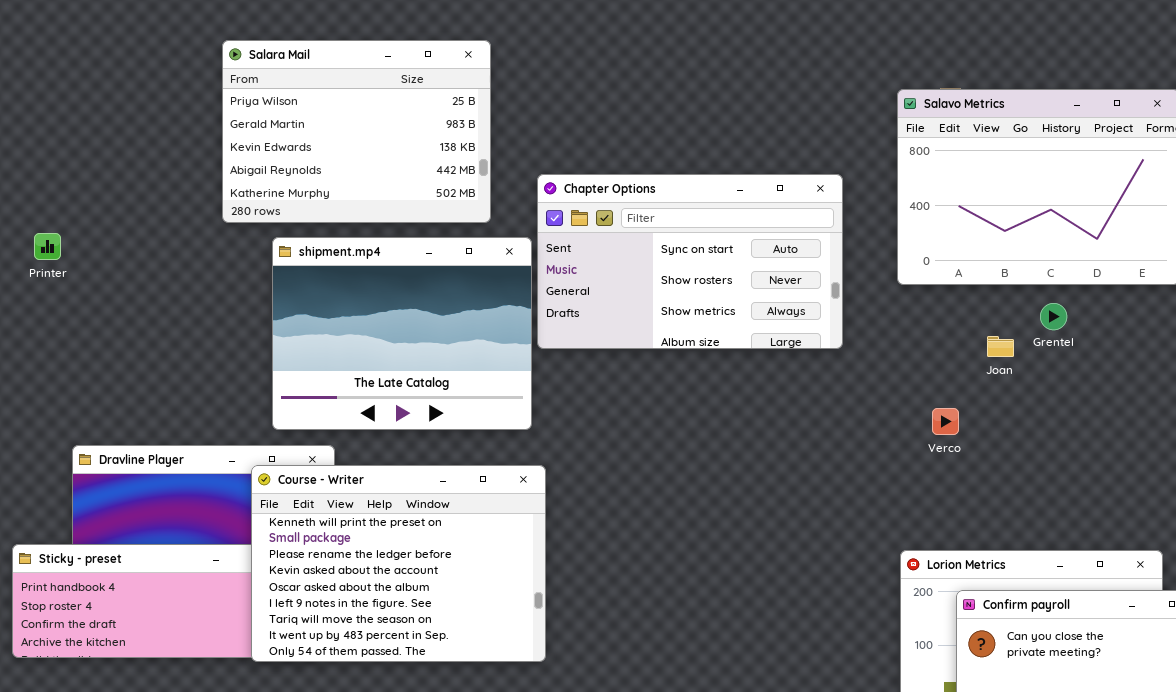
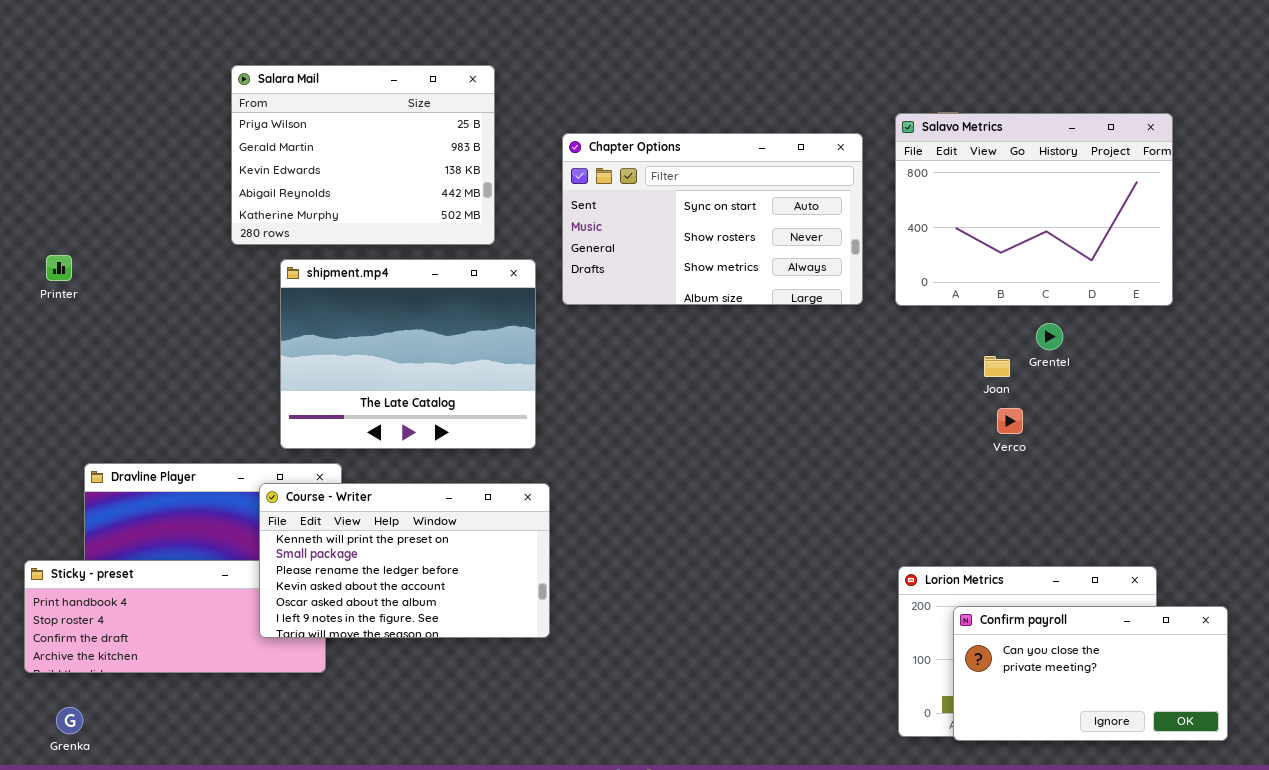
Chapter Options: [537,174,843,349] -> [562,133,863,305], moved
Verco: [932,408,959,435] -> [997,408,1023,434], moved
Course - Writer: [251,465,546,662] -> [259,483,550,638], resized

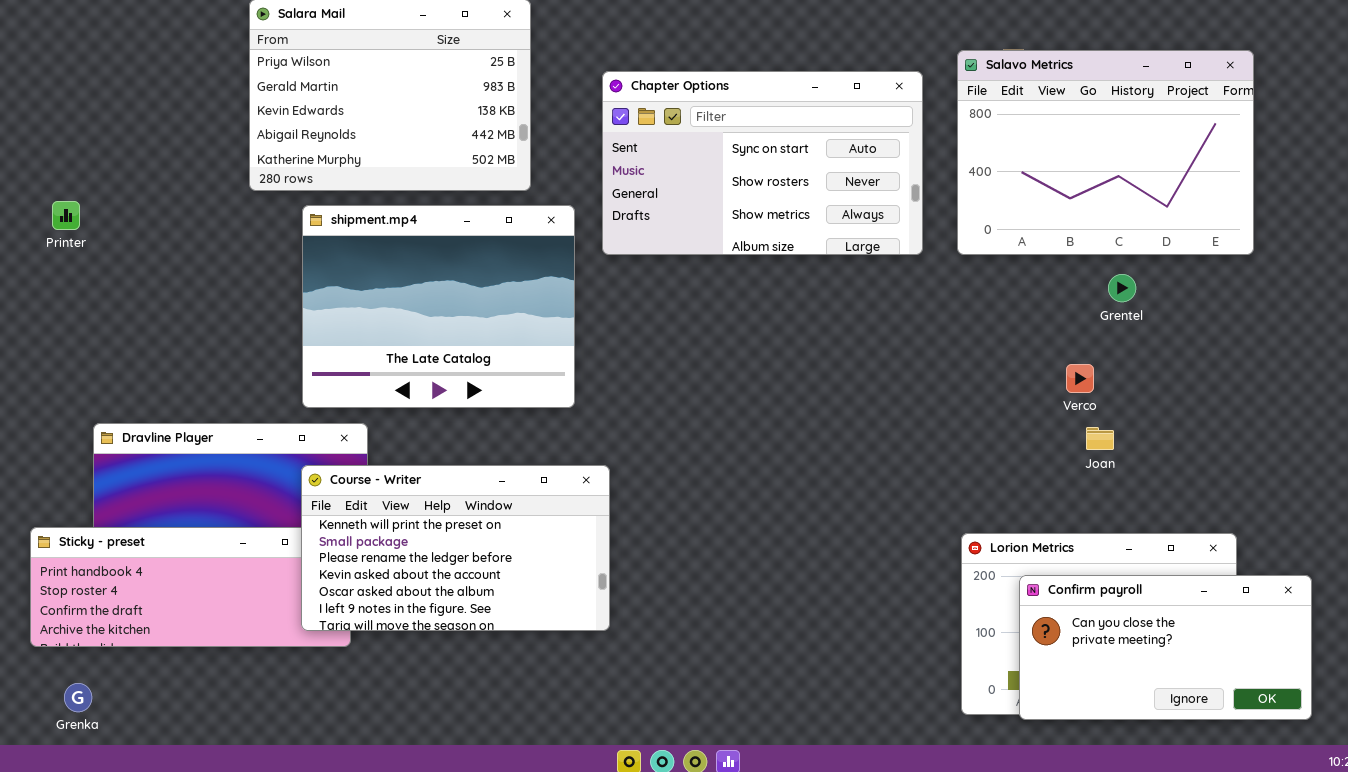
Joan: [984,356,1010,377] -> [1086,427,1114,450], moved
Course - Writer: [259,483,550,638] -> [301,465,610,631], moved

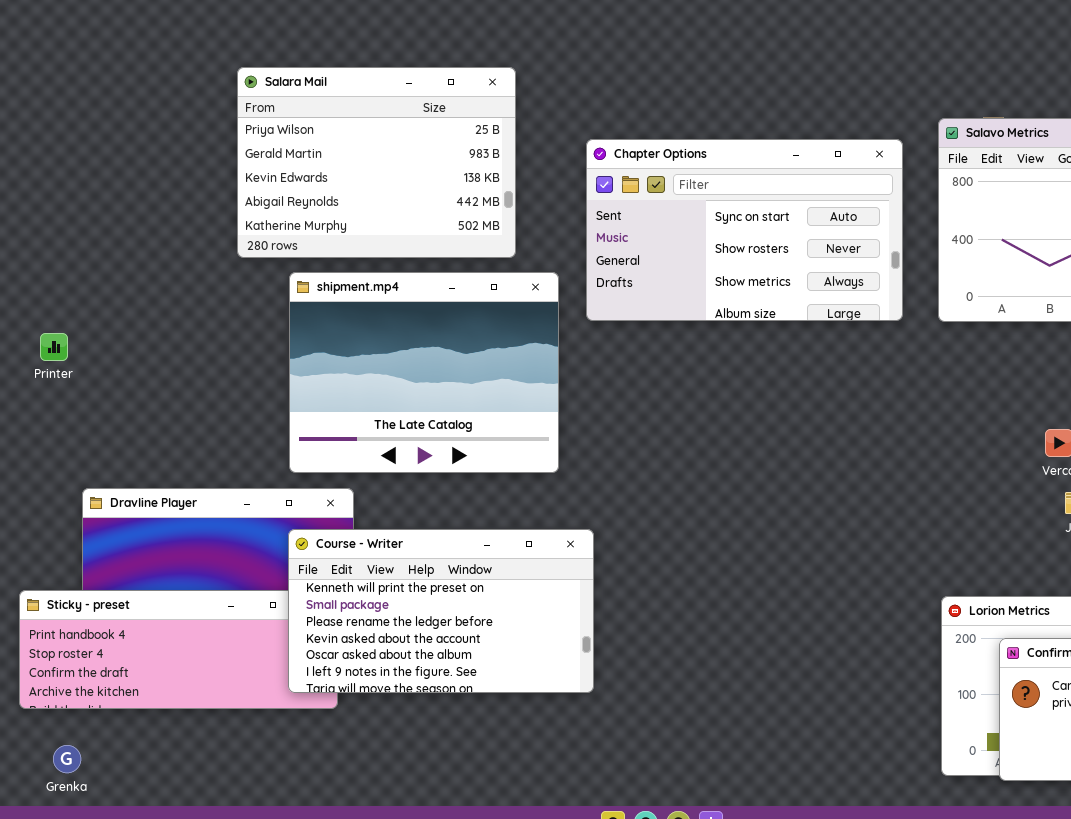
Printer: [52,201,80,230] -> [40,333,68,361], moved

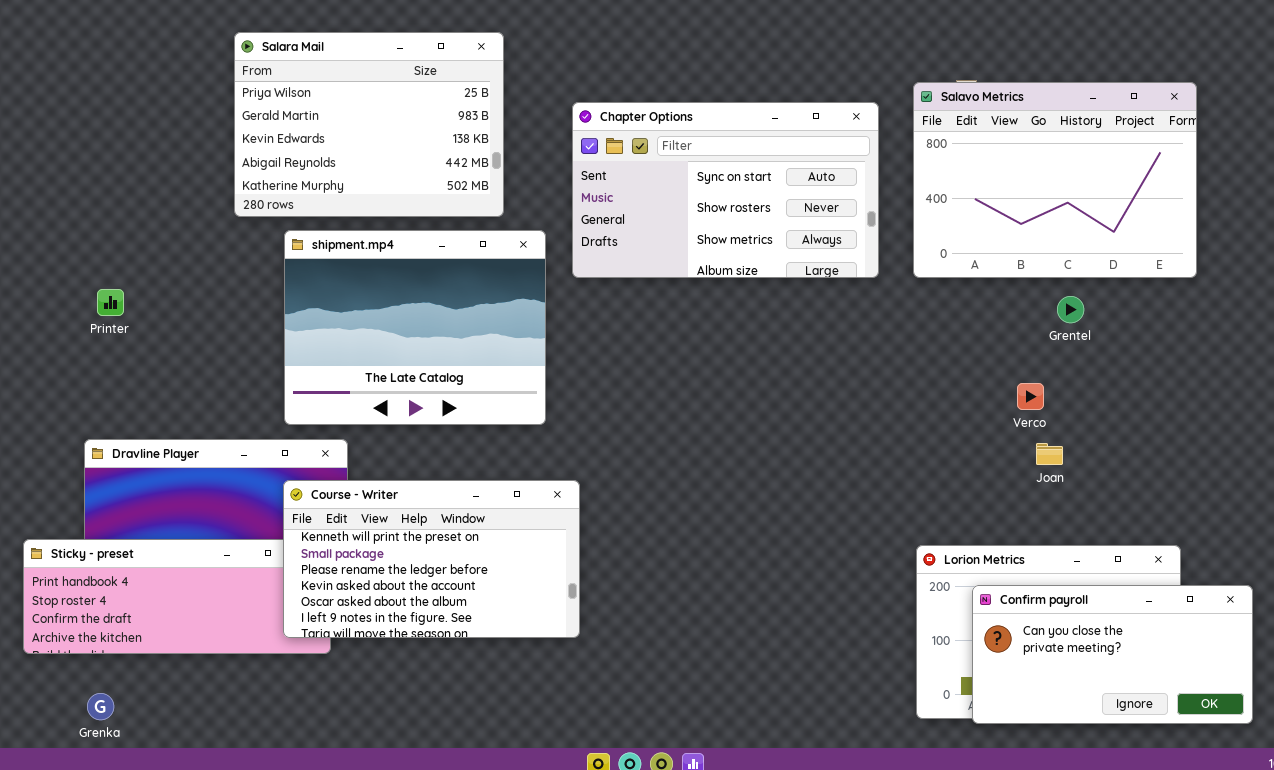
Printer: [40,333,68,361] -> [97,289,124,316], moved
Grenka: [53,745,81,773] -> [87,693,114,720], moved

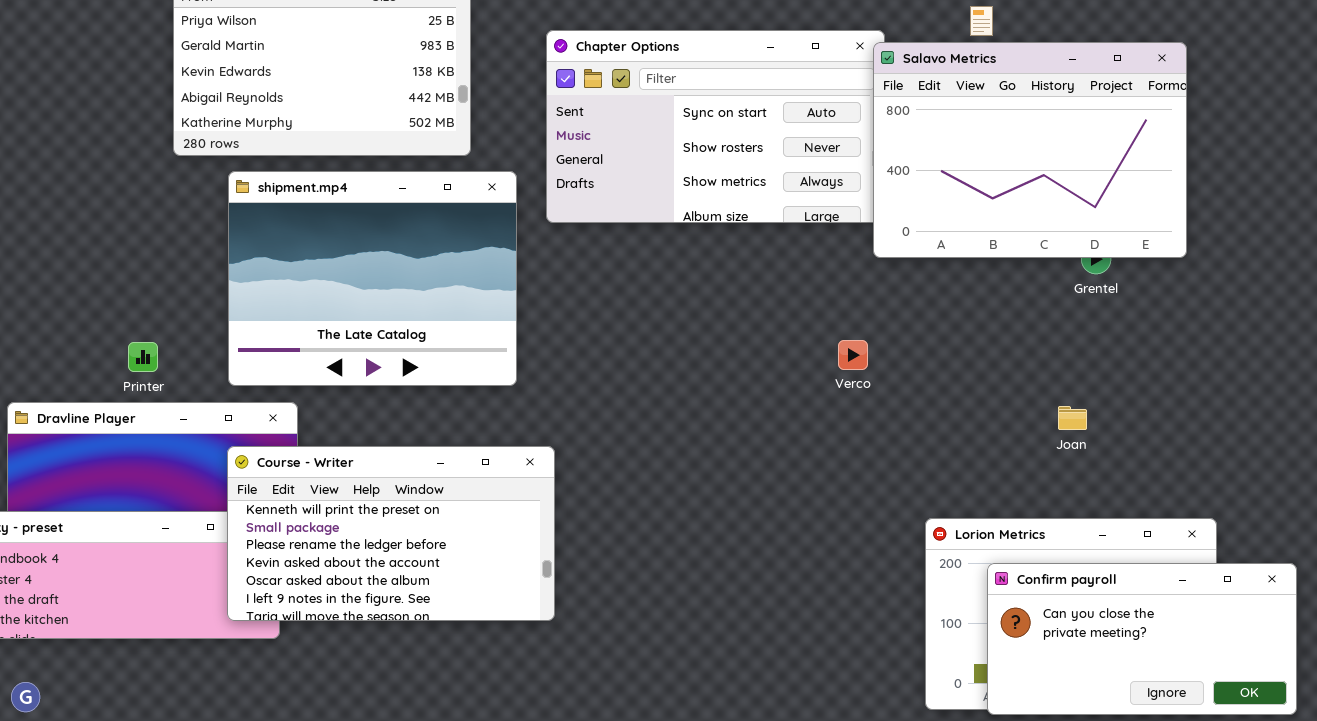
Salavo Metrics: [913,82,1197,278] -> [873,42,1187,258], moved
Printer: [97,289,124,316] -> [128,342,158,372], moved
Verco: [1017,383,1044,410] -> [838,340,868,370], moved

